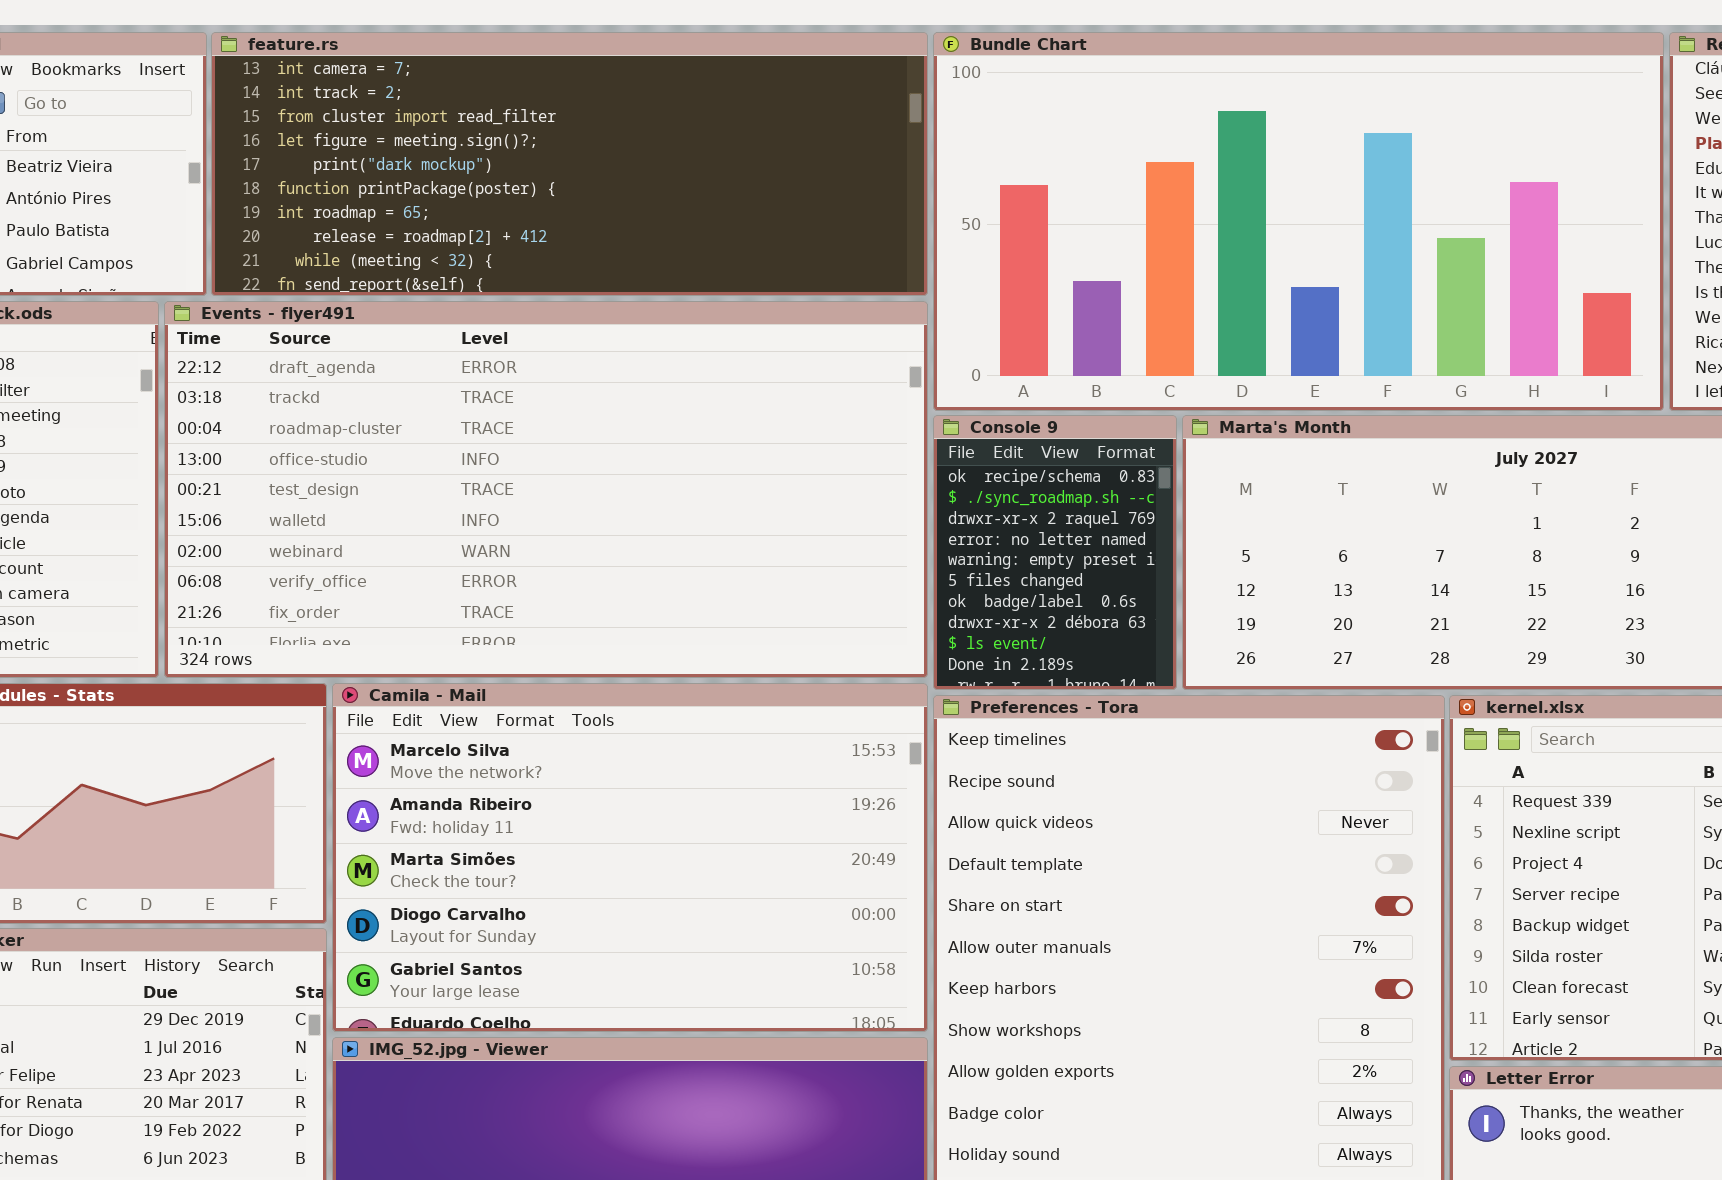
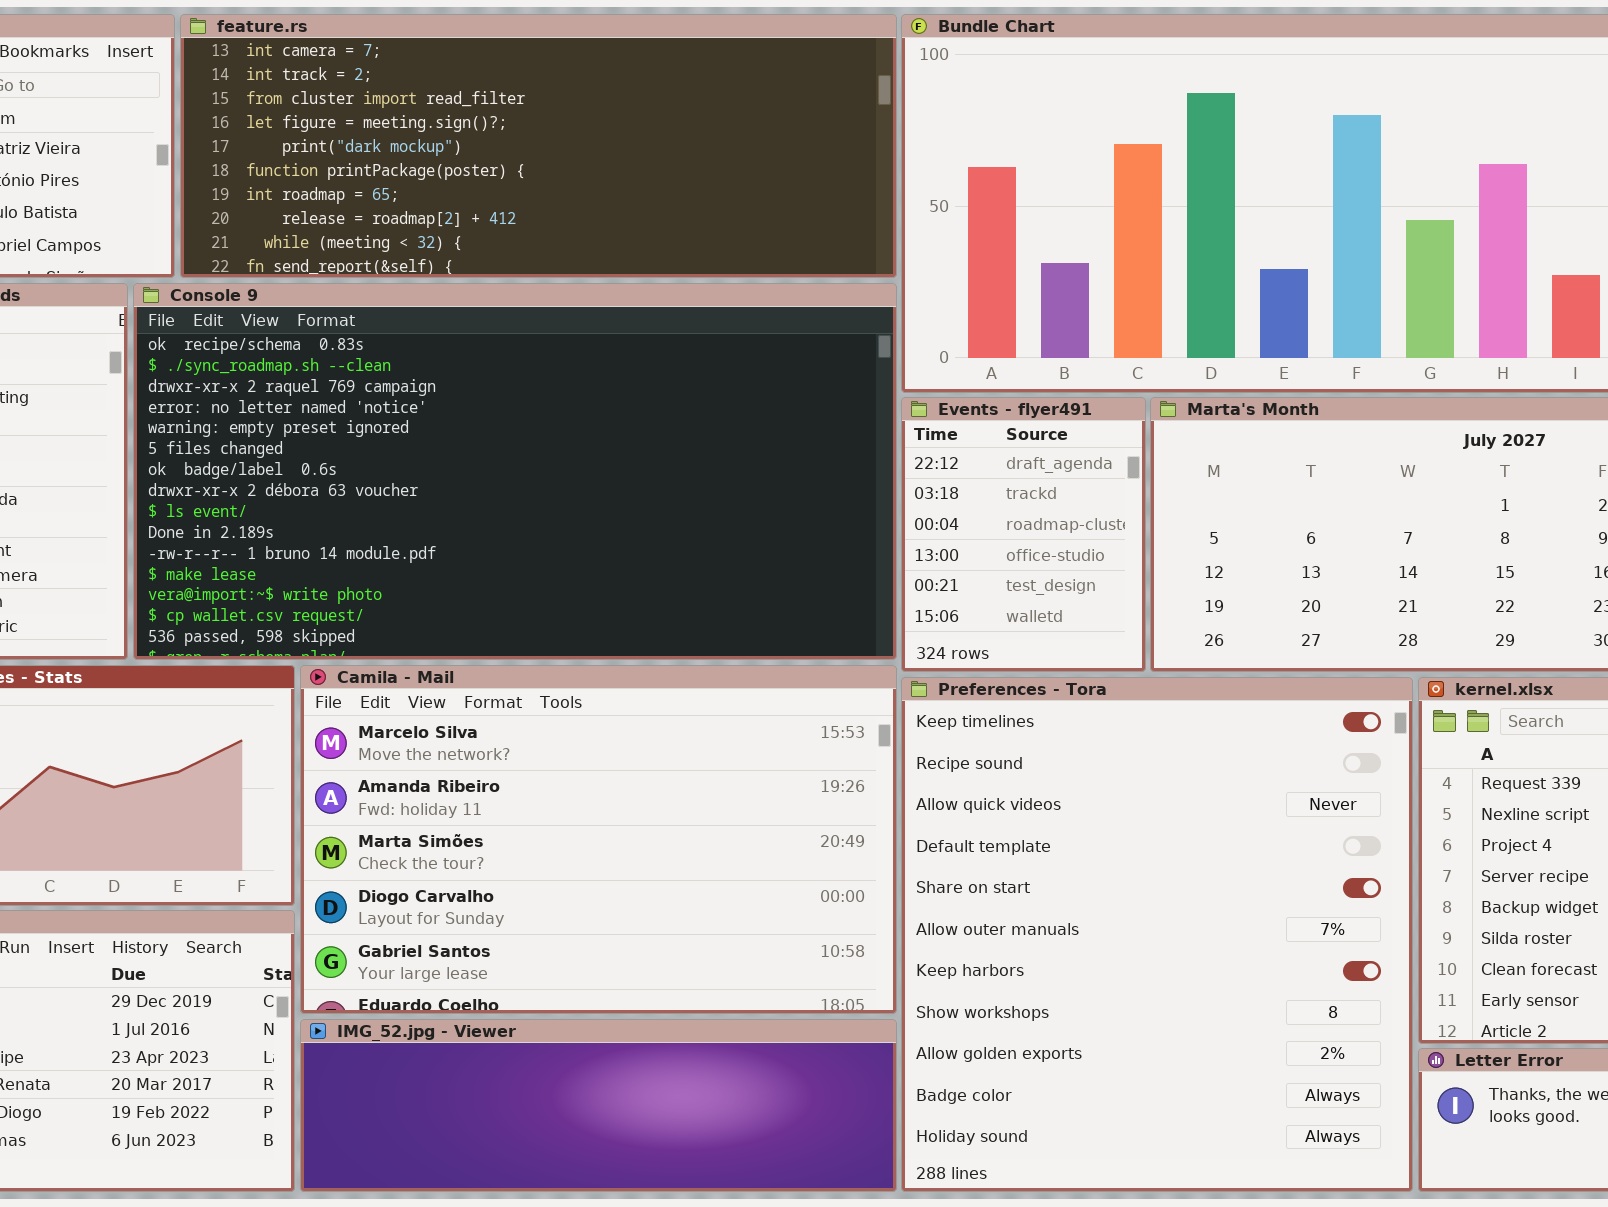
Events - flyer491: [164,301,928,678] -> [901,397,1146,672], moved, resized
Console 9: [933,415,1177,690] -> [133,283,897,660], moved, resized

